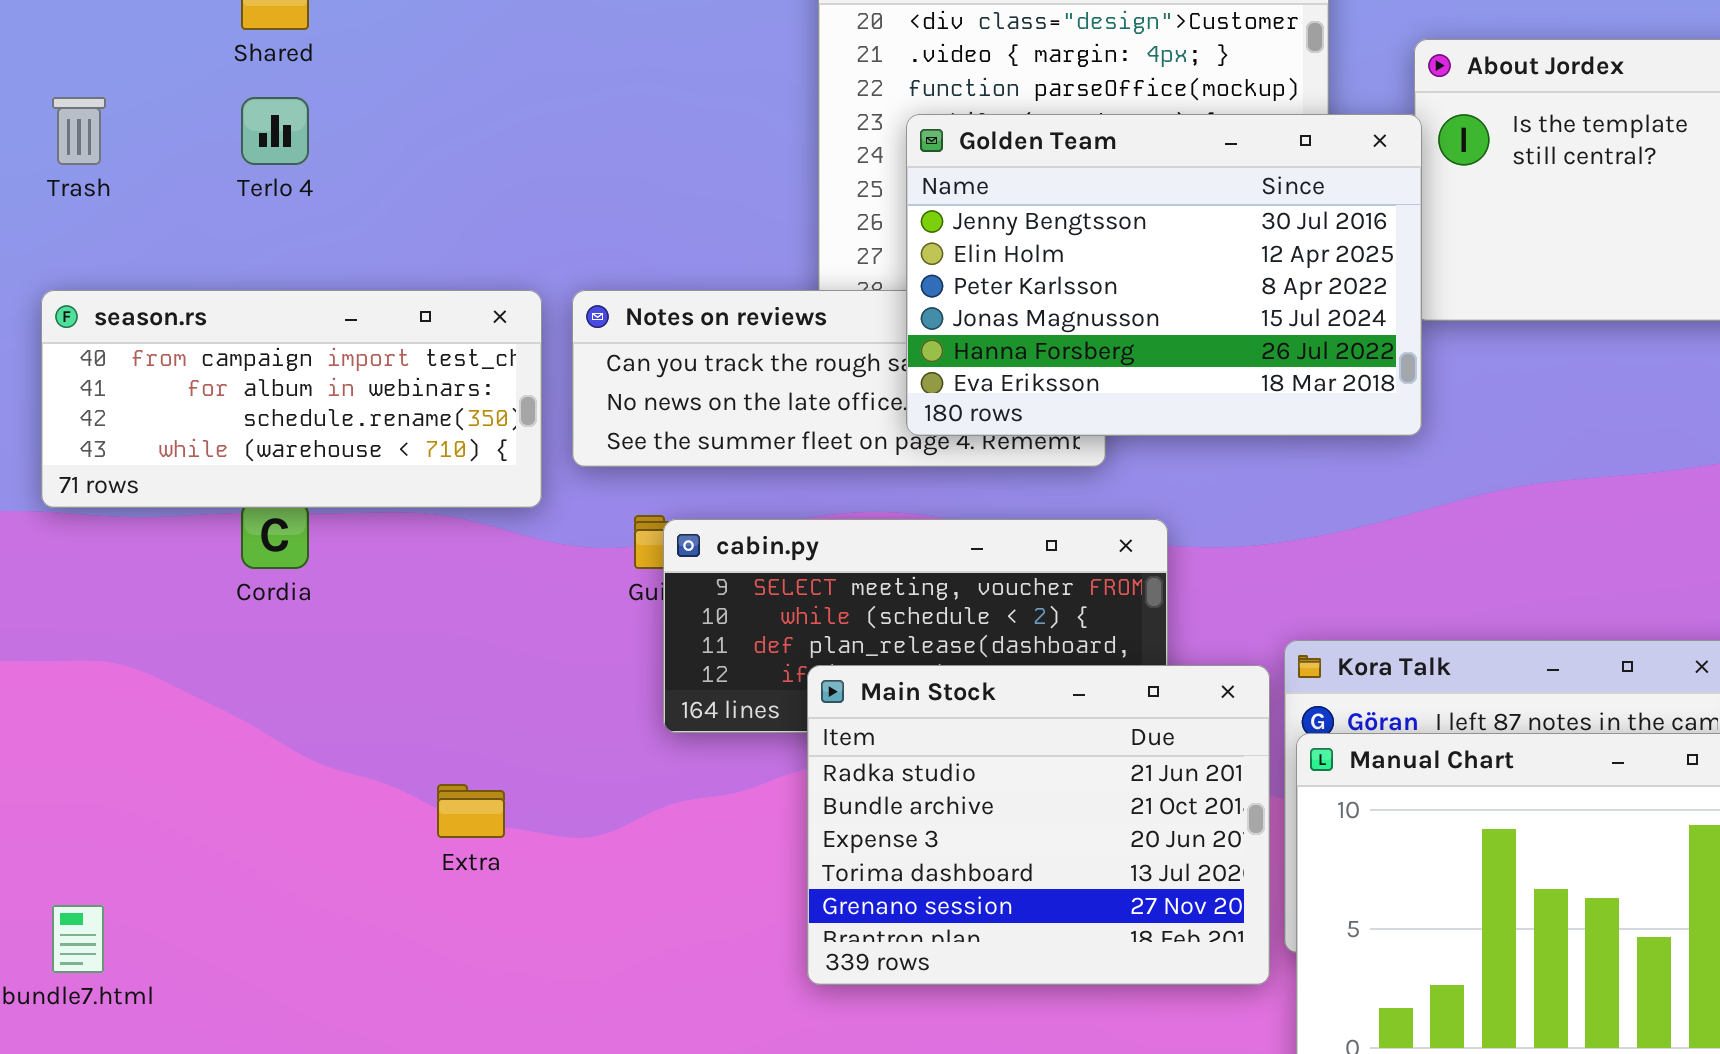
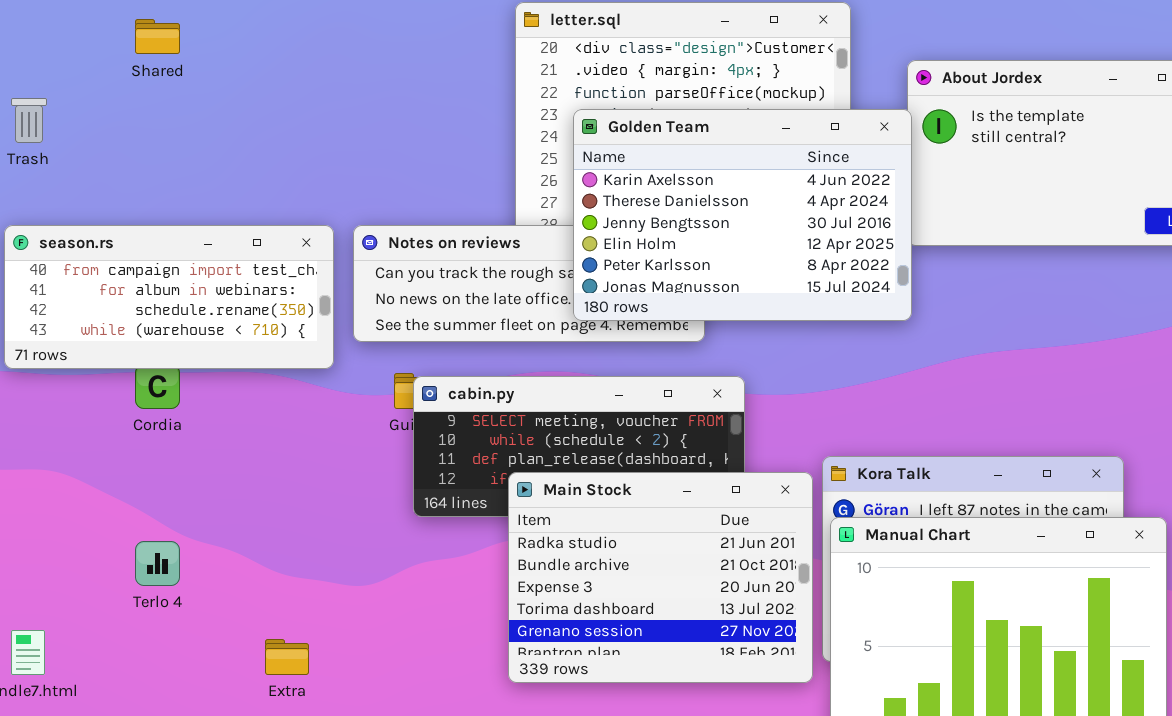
Terlo 4: [241,97,309,165] -> [135,541,180,586], moved
Golden Team: [906,114,1422,436] -> [573,109,912,321], scrolled up 2 rows
Extra: [437,784,505,838] -> [265,639,309,675], moved

